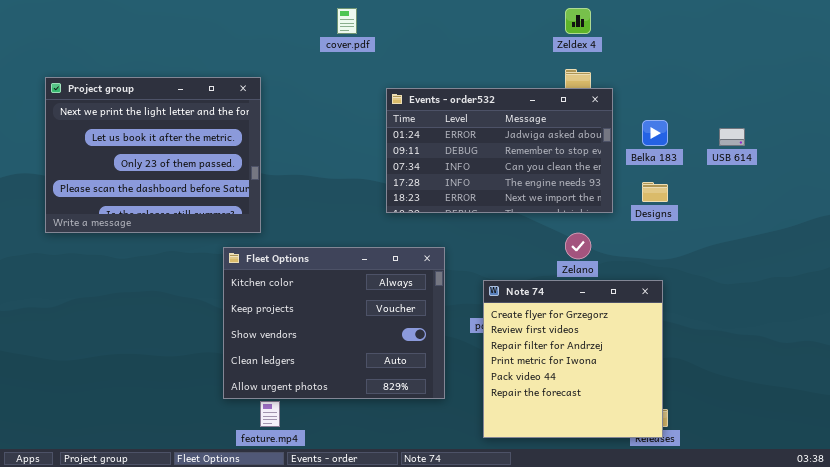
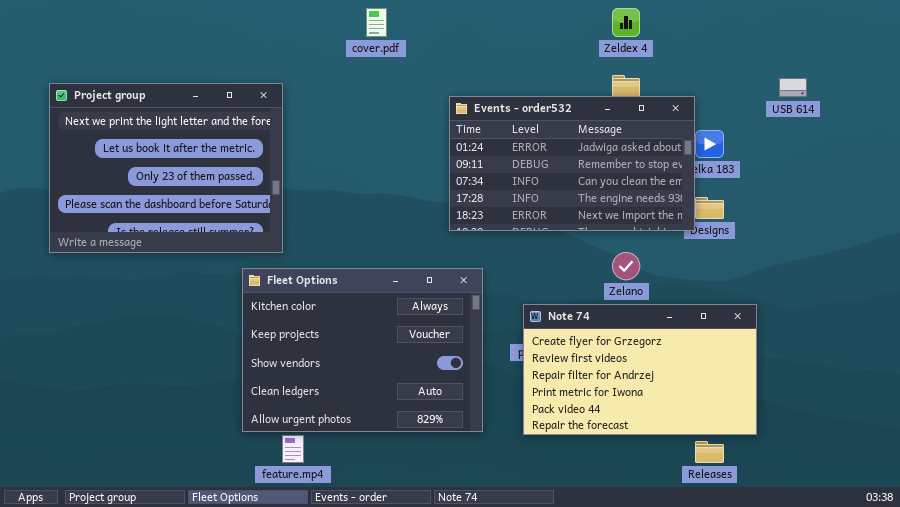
Events - order532: [386,88,613,213] -> [449,96,695,231], moved
USB 614: [719,128,745,146] -> [779,78,807,97], moved
Note 74: [483,280,663,438] -> [523,304,757,435], resized

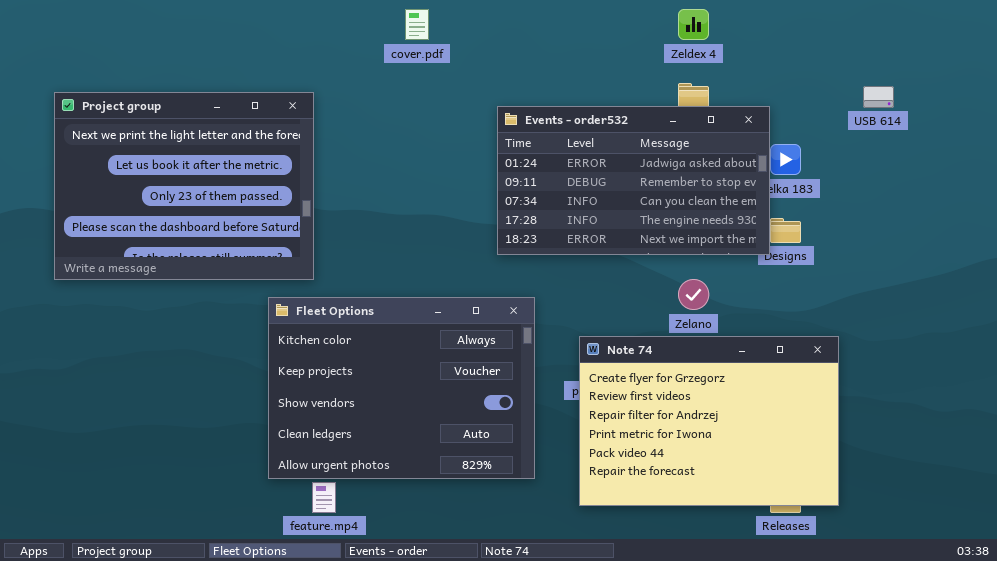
Note 74: [523,304,757,435] -> [579,336,839,506], resized

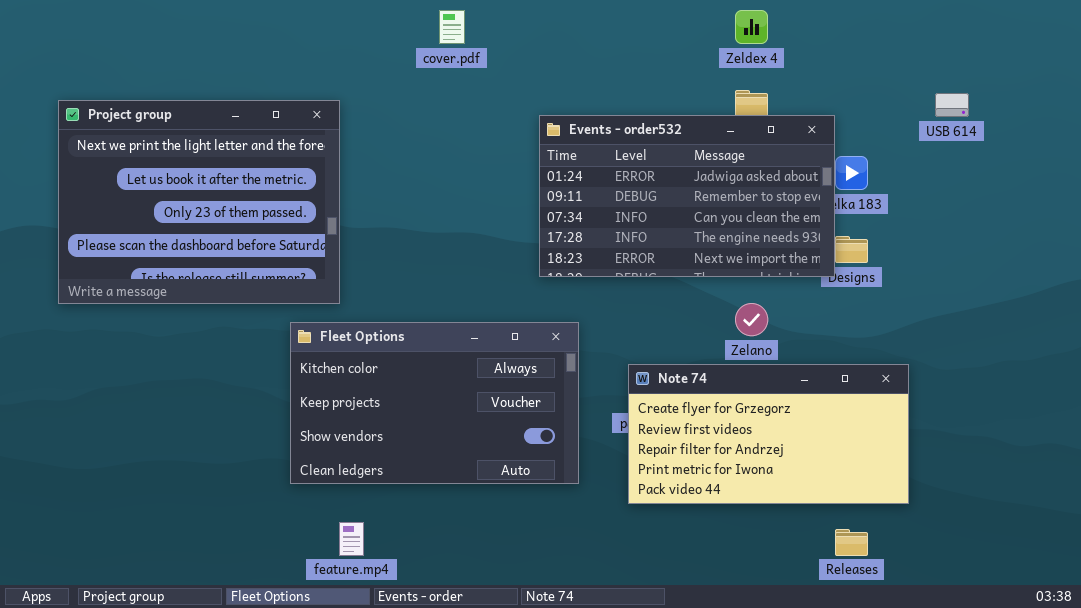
Fleet Options: [268,297,535,479] -> [290,322,579,484], resized
Note 74: [579,336,839,506] -> [628,364,909,504], resized

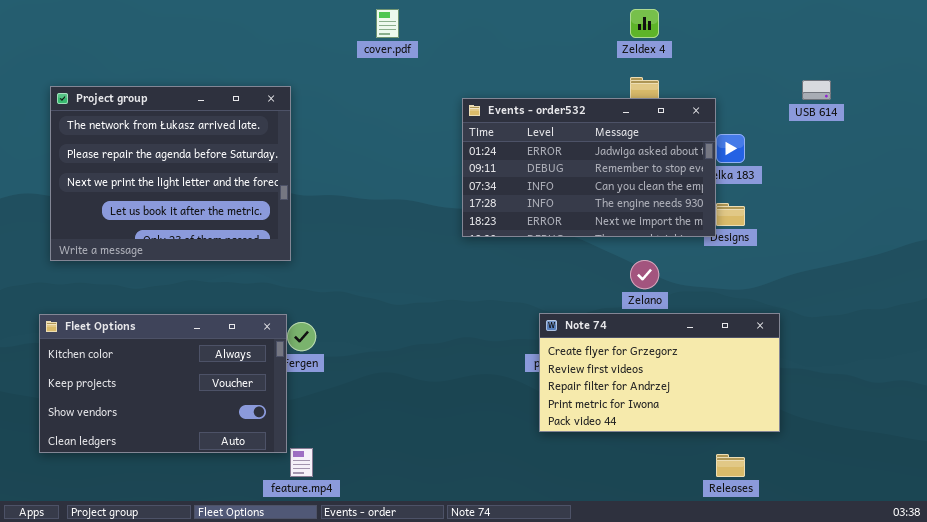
Project group: [58,100,340,304] -> [50,86,291,261], scrolled up 2 rows
Fleet Options: [290,322,579,484] -> [39,314,287,453], moved

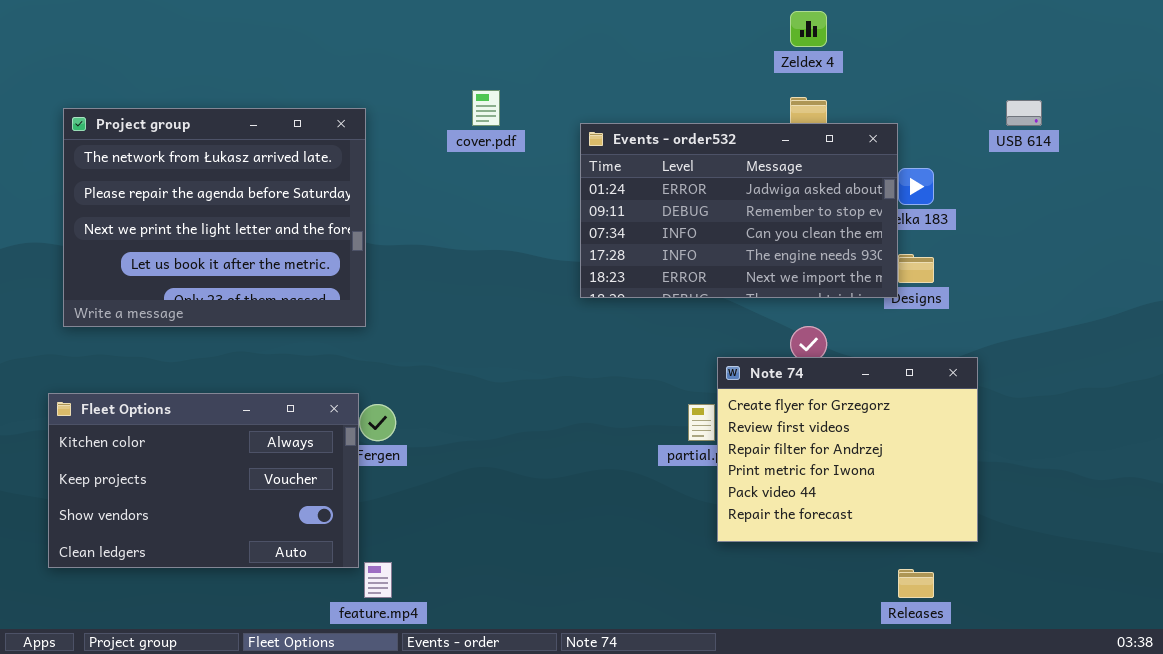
cover.pdf: [376,9,399,38] -> [472,90,500,126], moved
Note 74: [539,313,780,432] -> [717,357,978,542], resized

